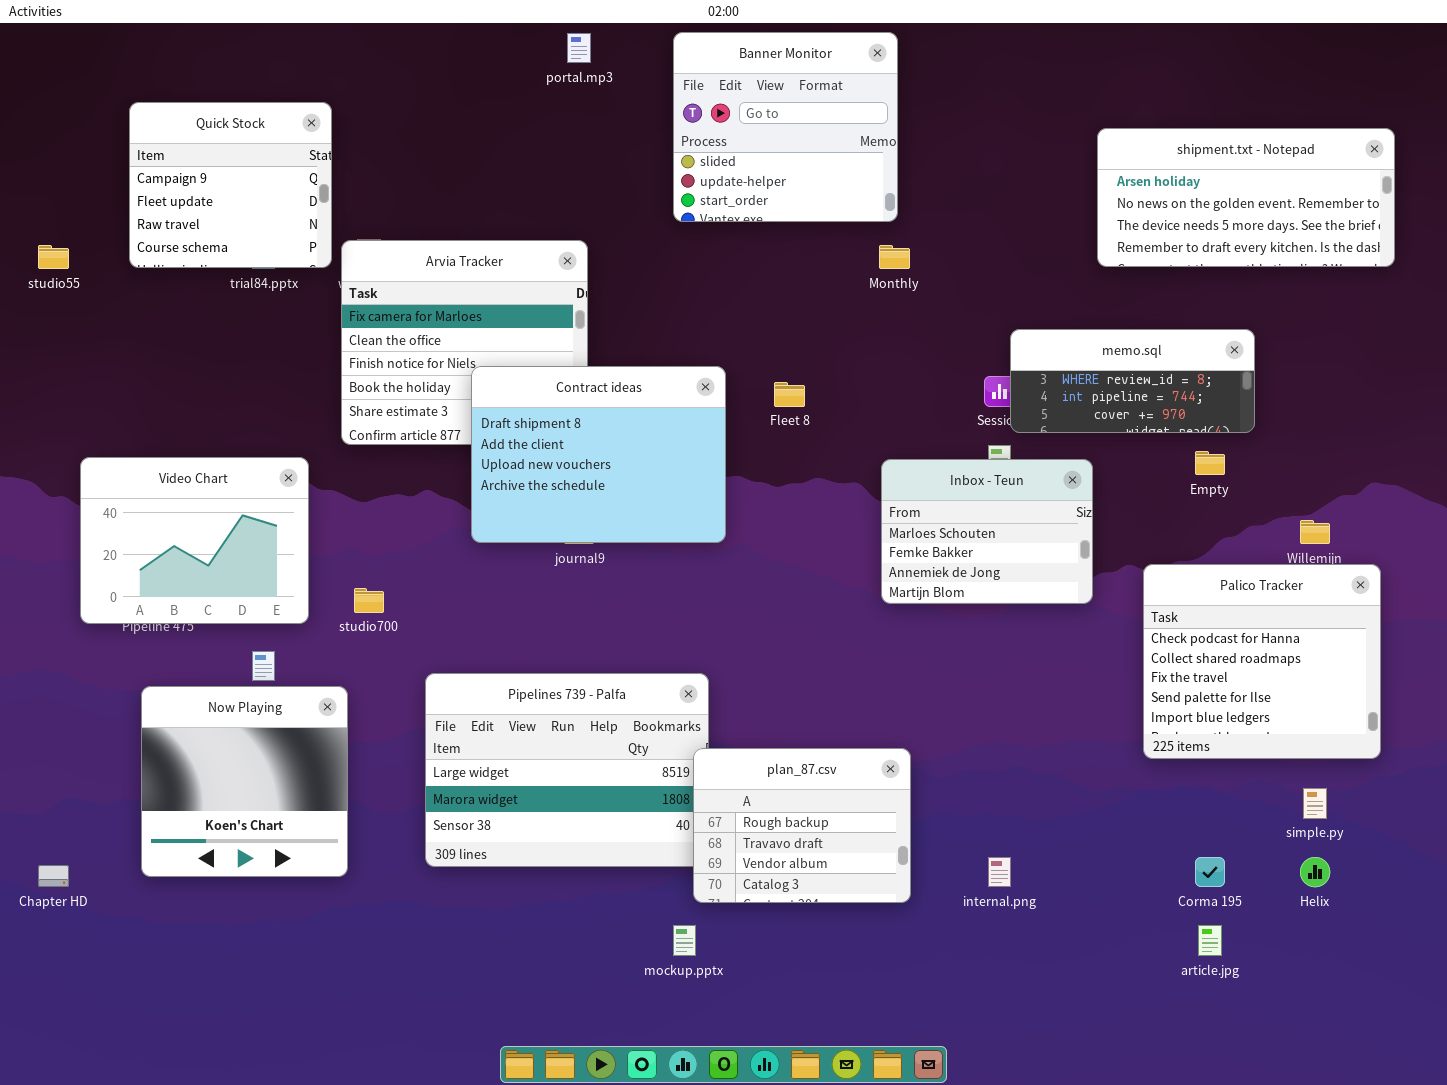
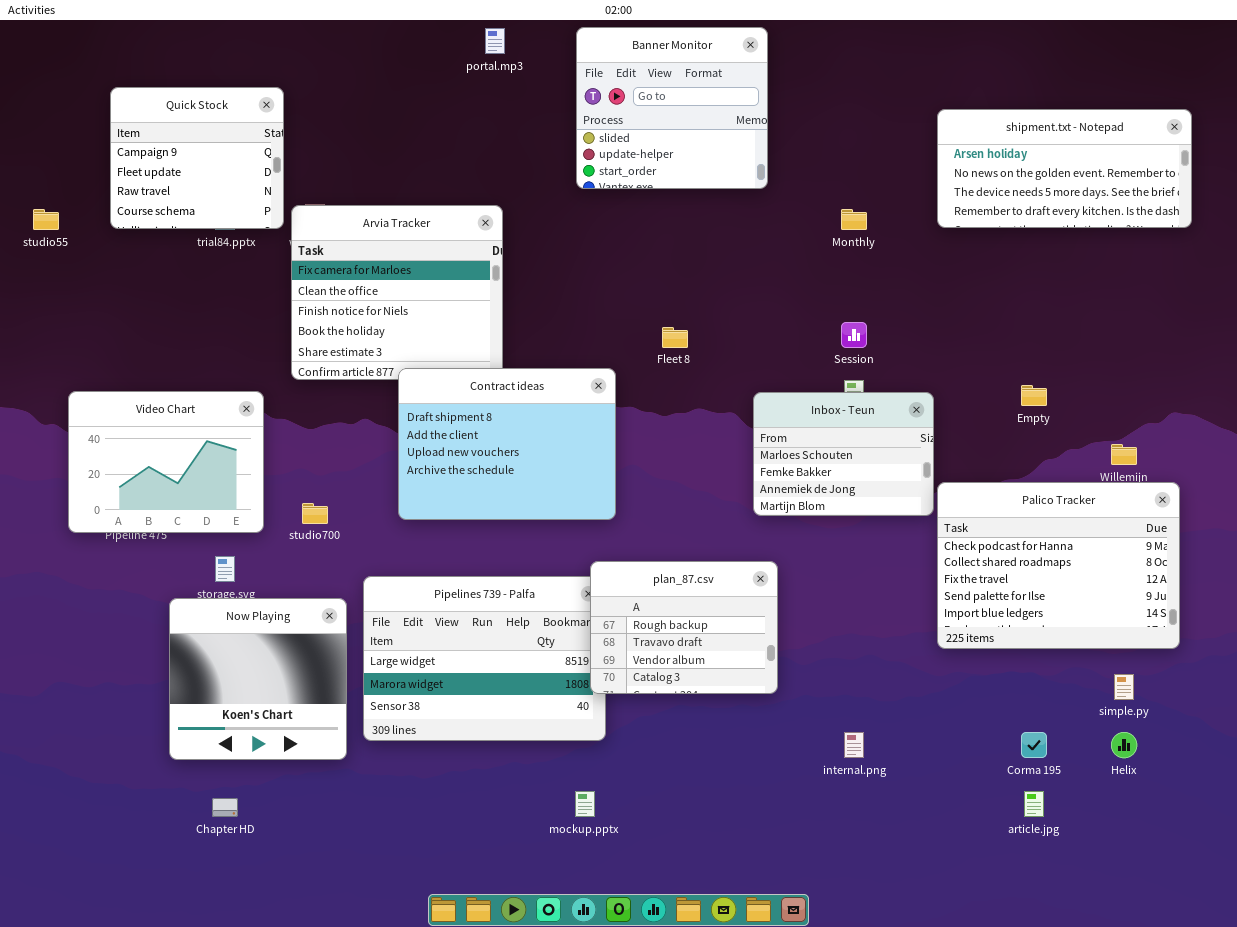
Monthly: [879,245,910,269] -> [841,209,867,230], moved
memo.sql: [1010,329,1255,433] -> none, closed
Contract ideas: [471,366,726,543] -> [398,368,616,520], moved
Palico Tracker: [1143,564,1381,759] -> [937,482,1180,649], resized
Now Playing: [141,686,348,877] -> [169,598,347,760], moved
plan_87.csv: [693,748,911,903] -> [590,561,778,694], moved
Chapter HD: [38,865,69,887] -> [212,798,238,817], moved

